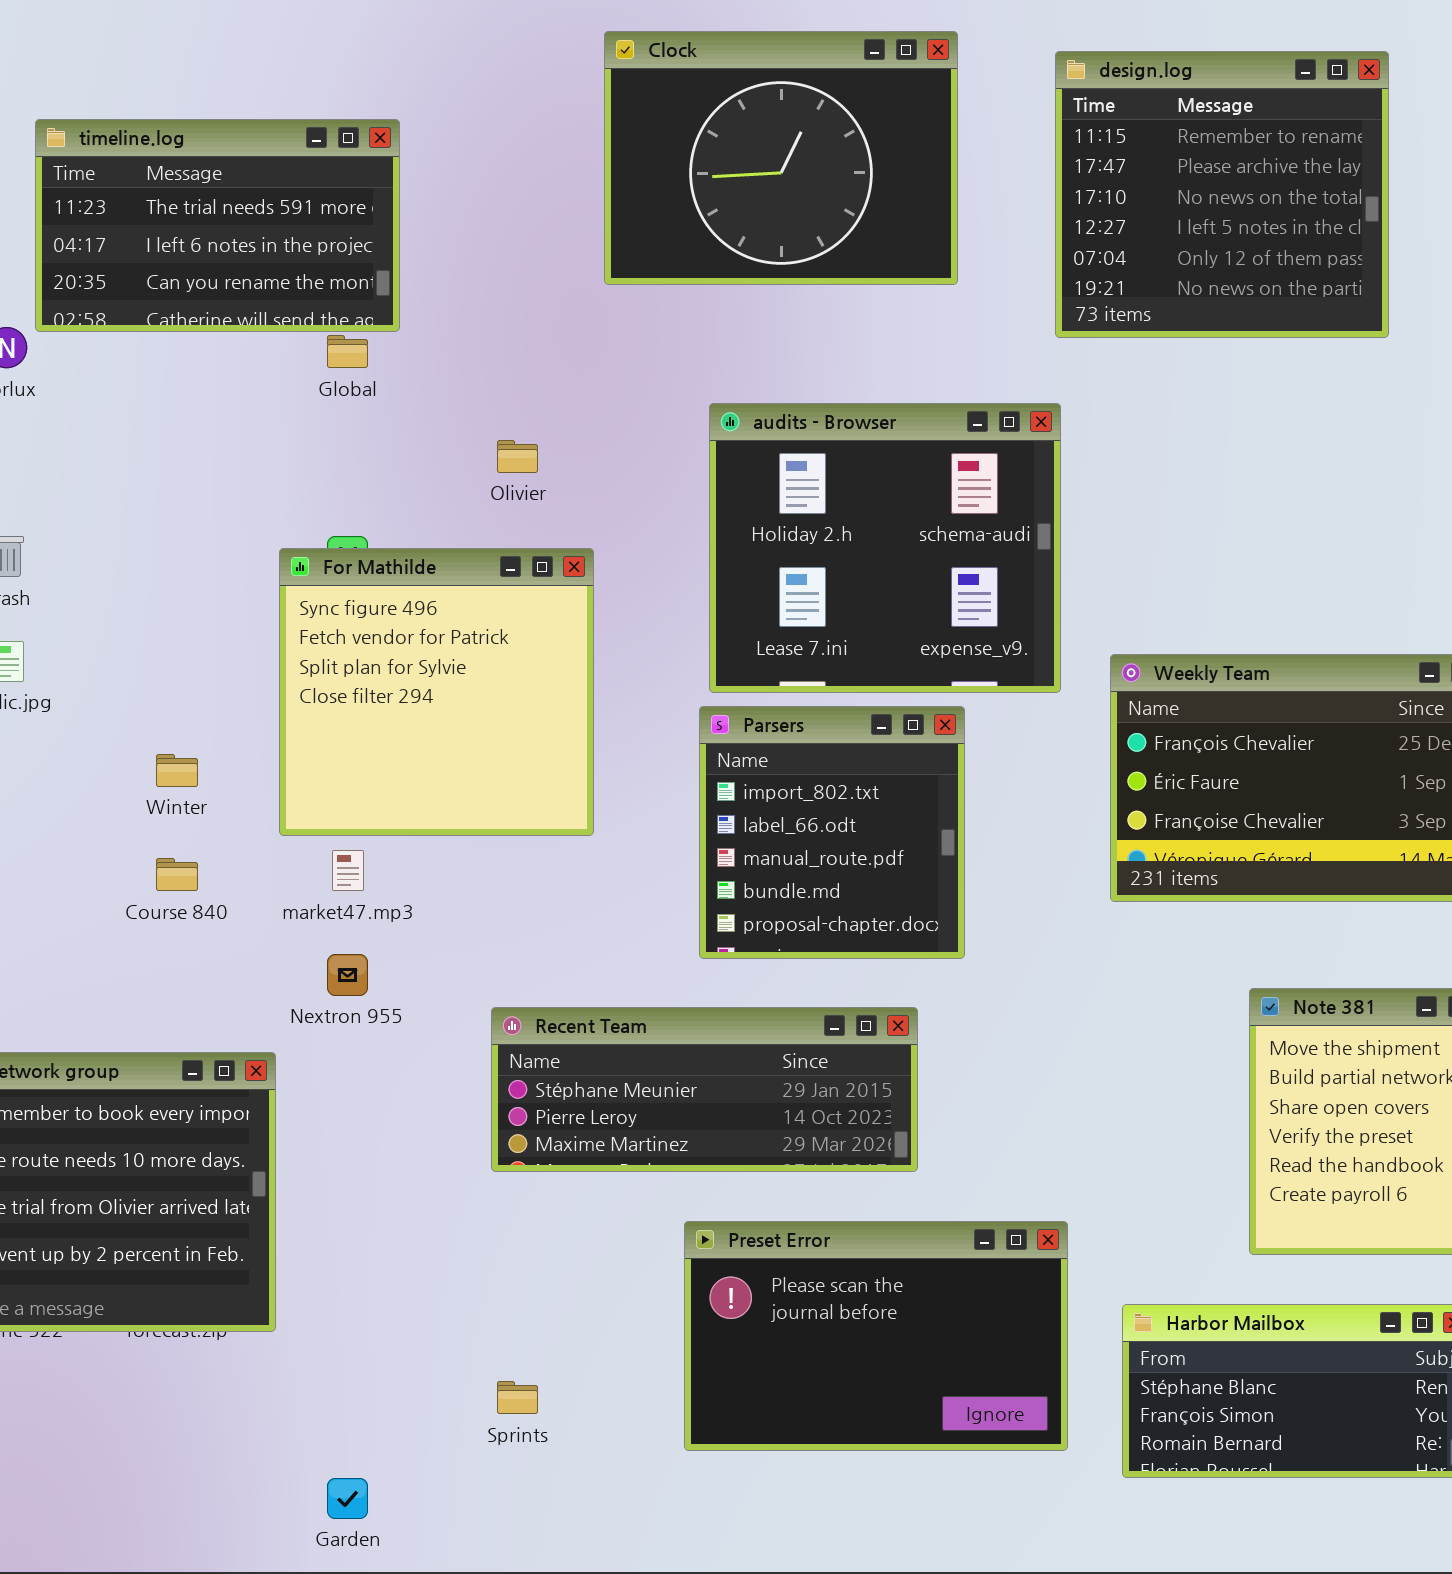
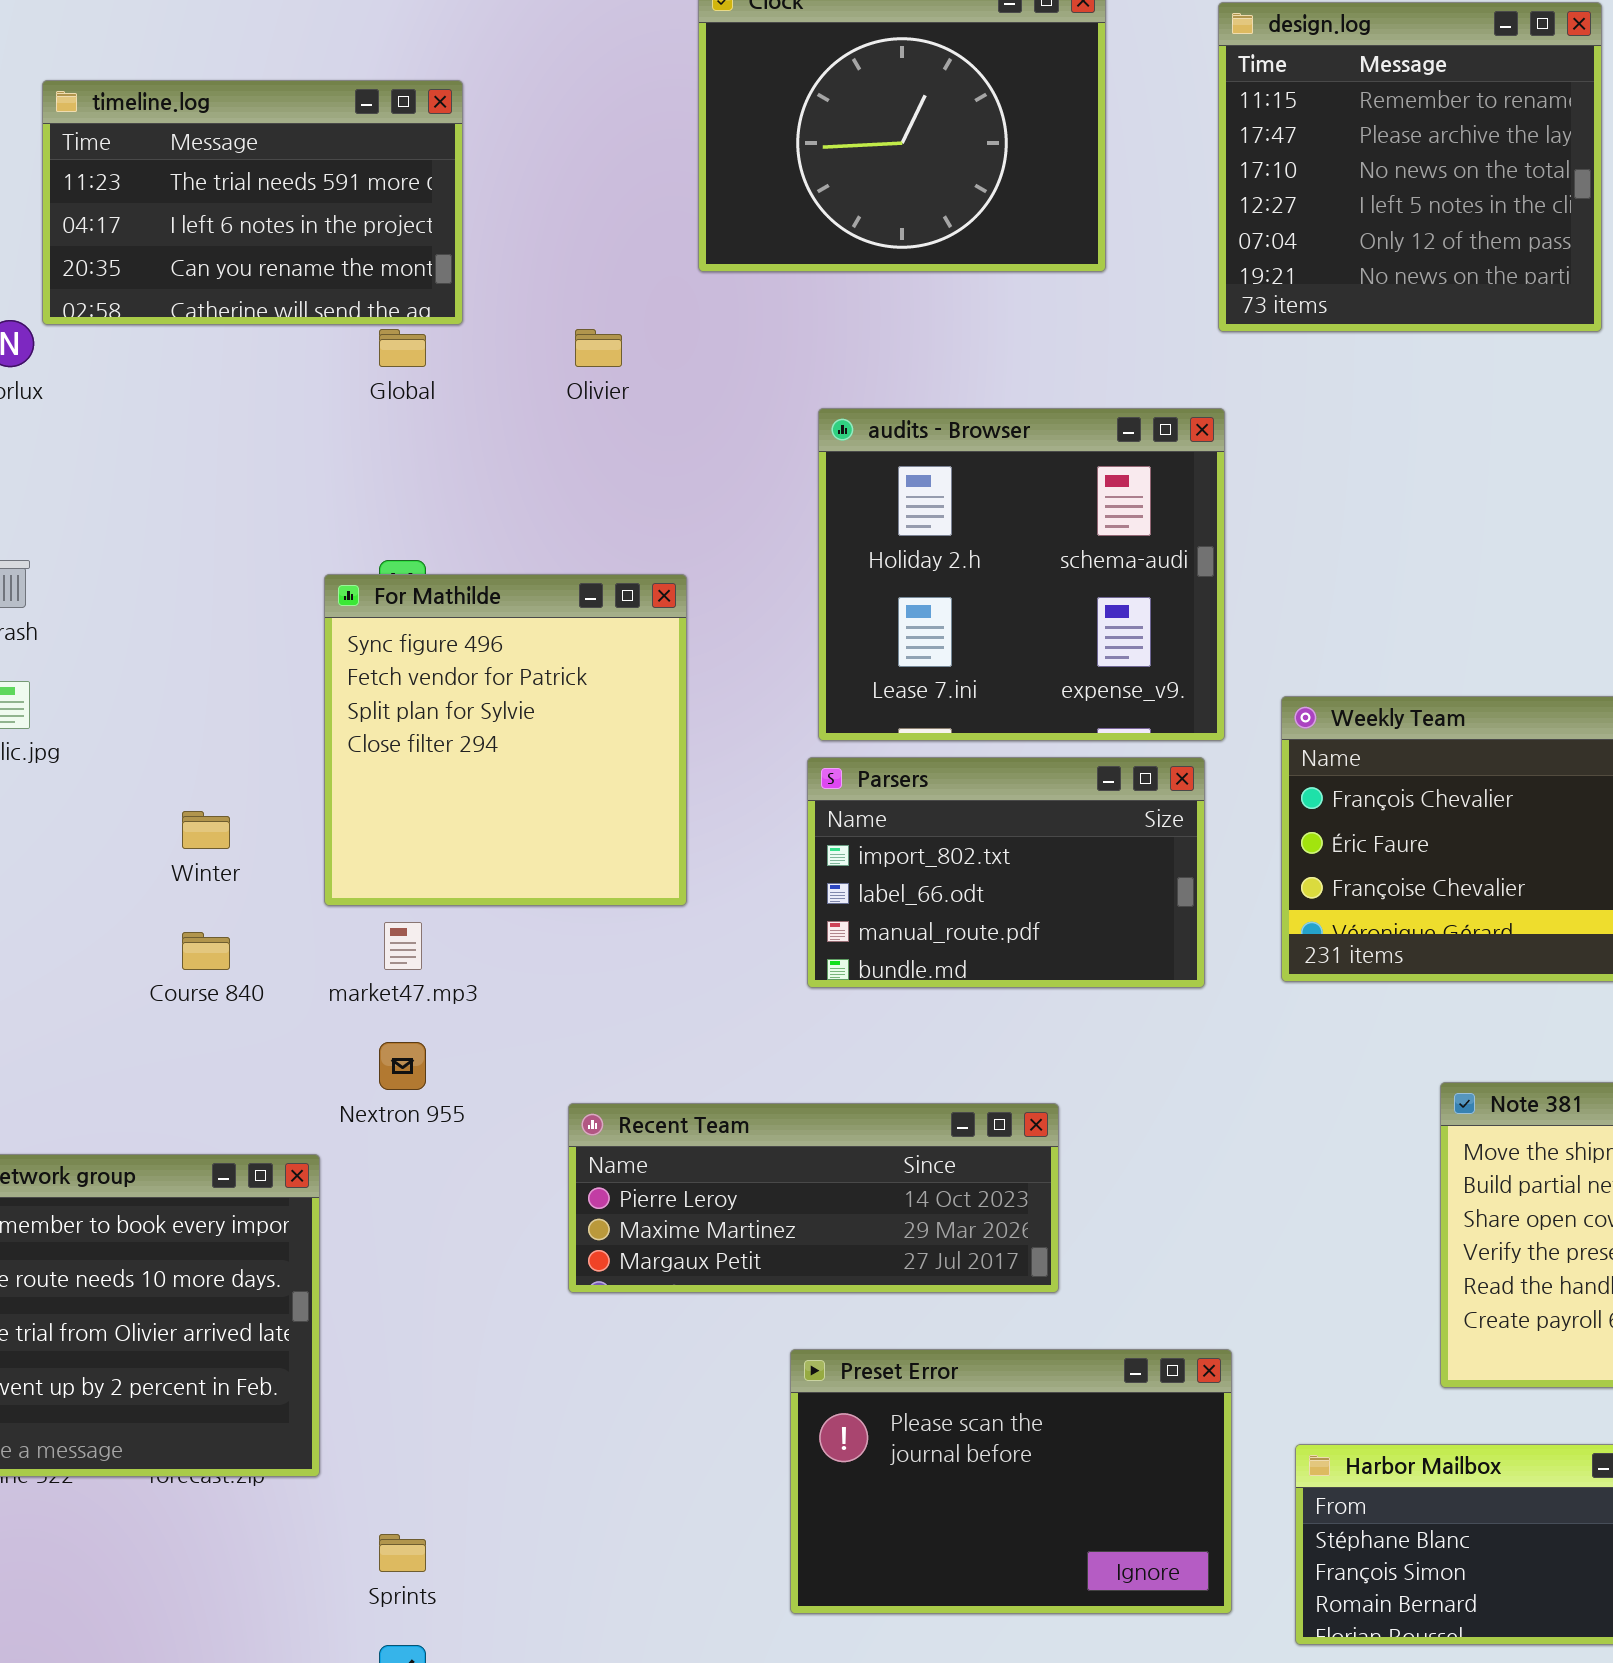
Olivier: [497,440,538,473] -> [575,329,622,367], moved
Parsers: [699,706,965,959] -> [807,757,1205,988], resized
Recent Team: [491,1007,918,1172] -> [568,1103,1059,1293], scrolled down 1 row
Sprints: [497,1381,538,1414] -> [379,1534,426,1572], moved

